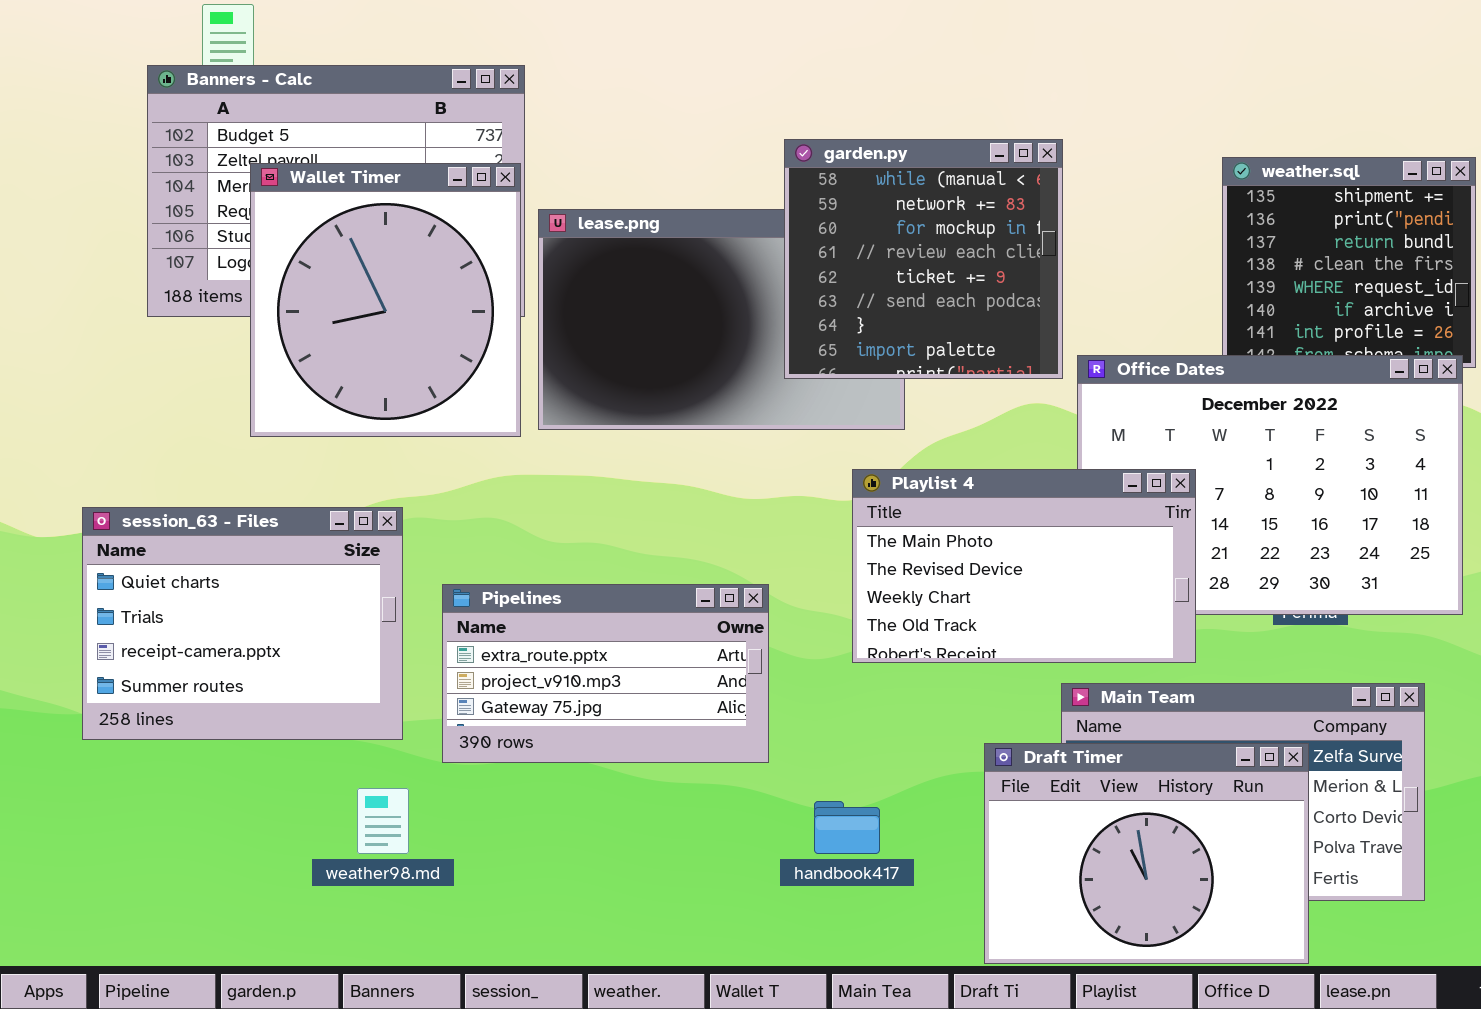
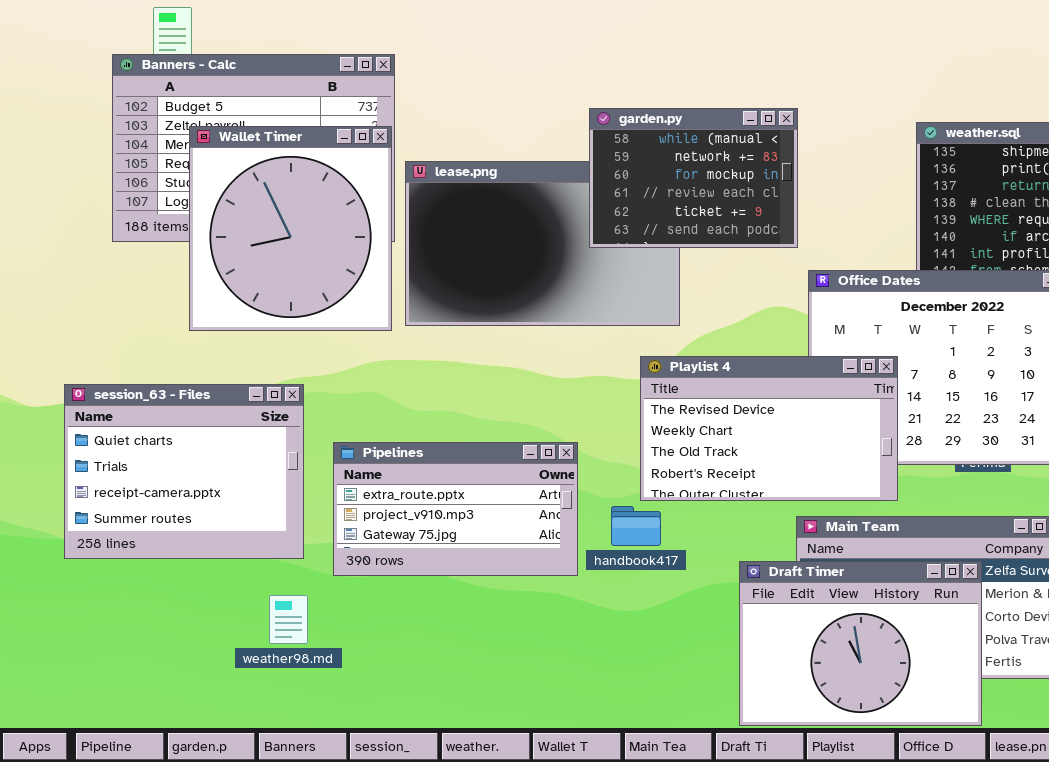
garden.py: [784,139,1063,379] -> [589,108,798,248], resized
Playlist 4: [852,469,1196,663] -> [640,356,898,501], scrolled down 1 row
handbook417: [814,801,880,854] -> [611,506,661,546], moved

